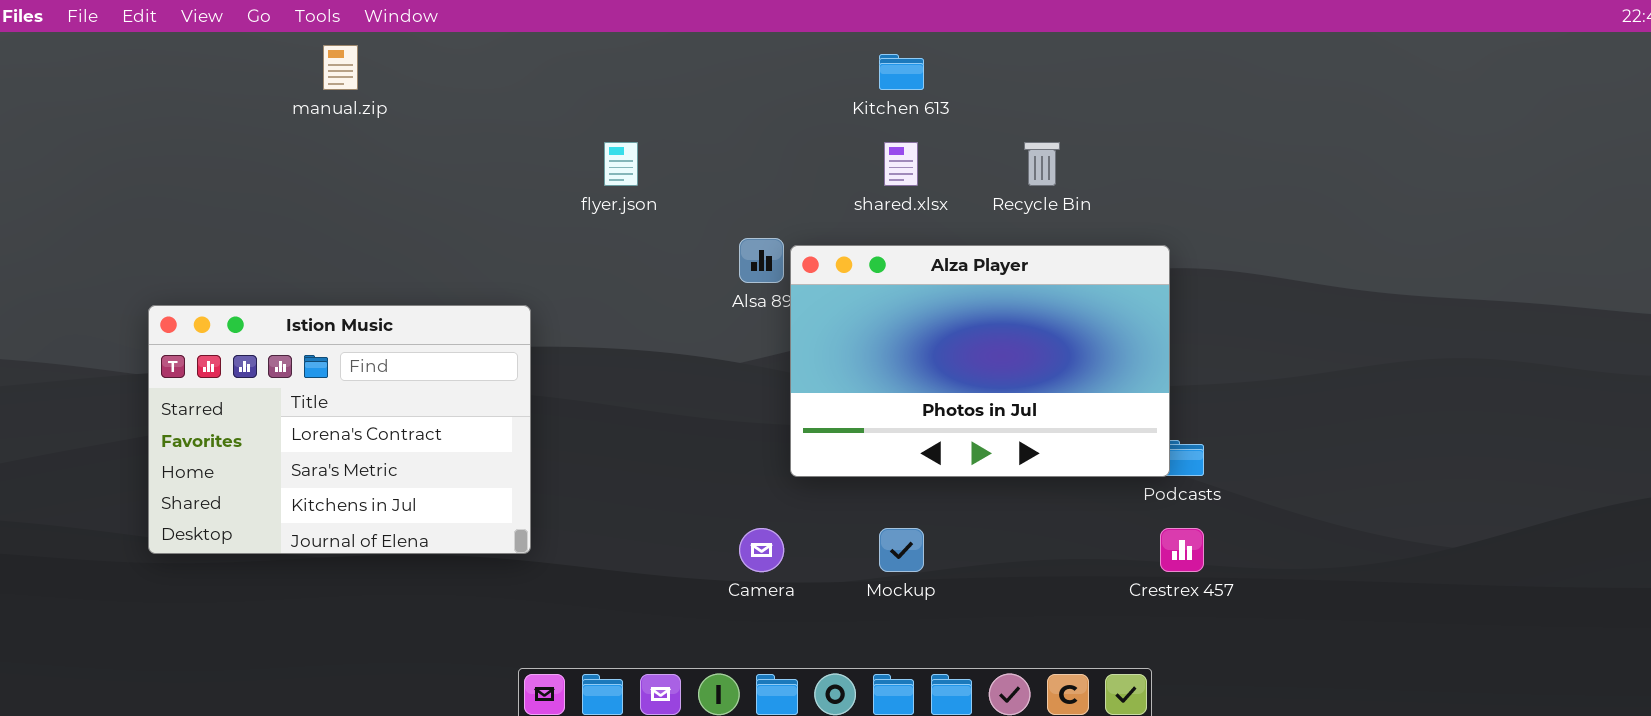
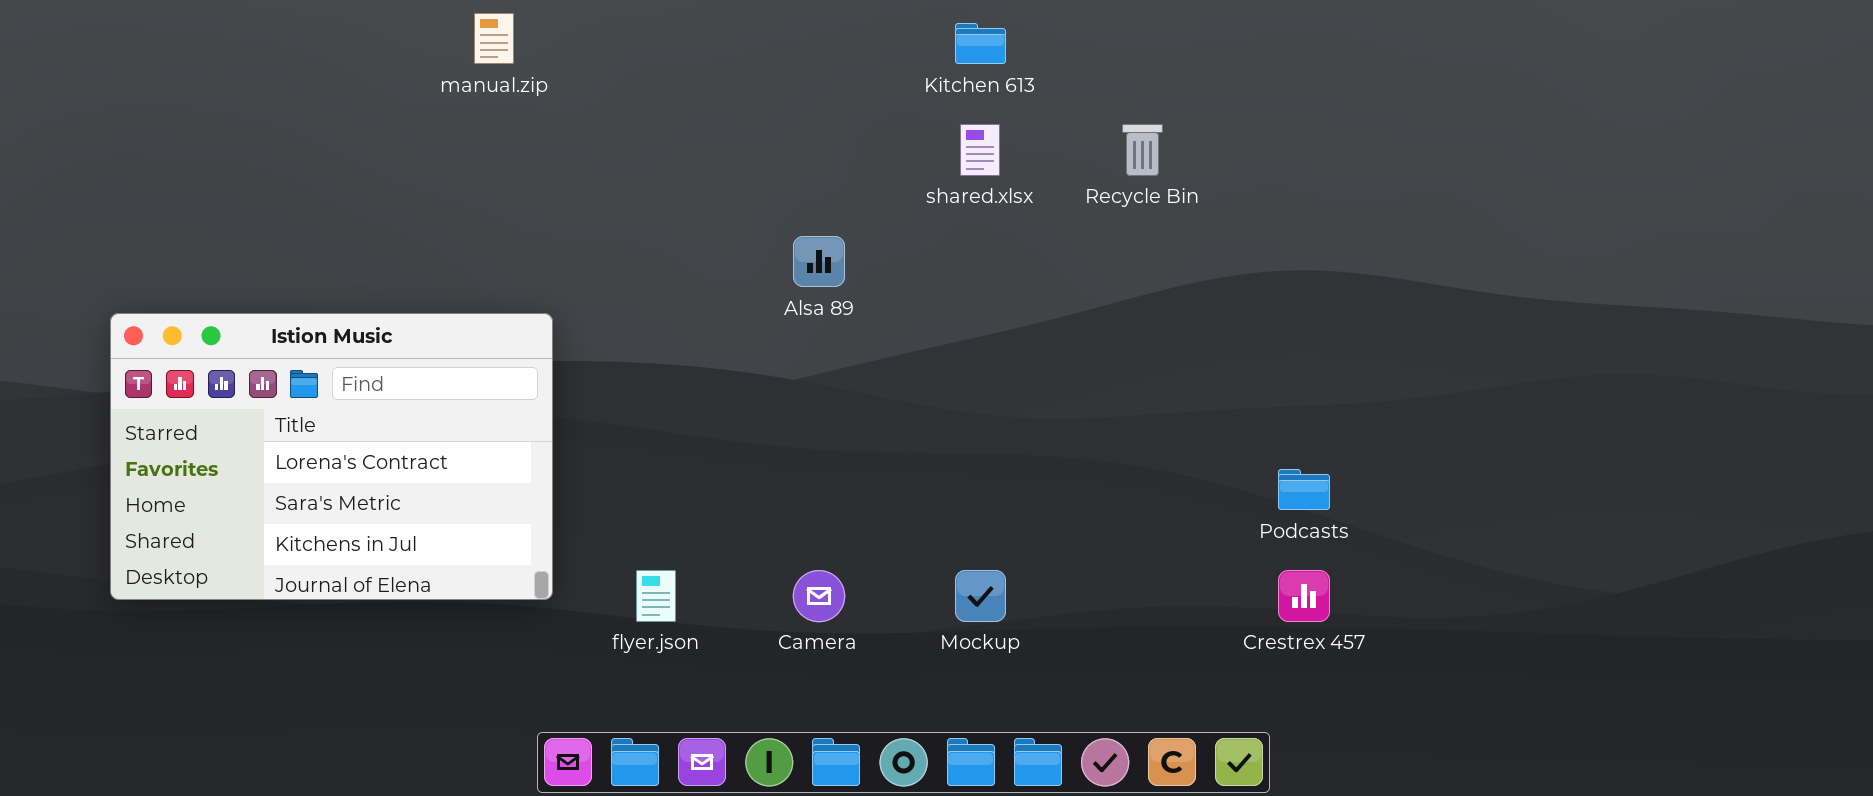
manual.zip: [323,45,358,90] -> [474,13,514,64], moved
flyer.json: [604,142,638,186] -> [636,570,676,622], moved
Alza Player: [790,245,1170,477] -> none, closed

